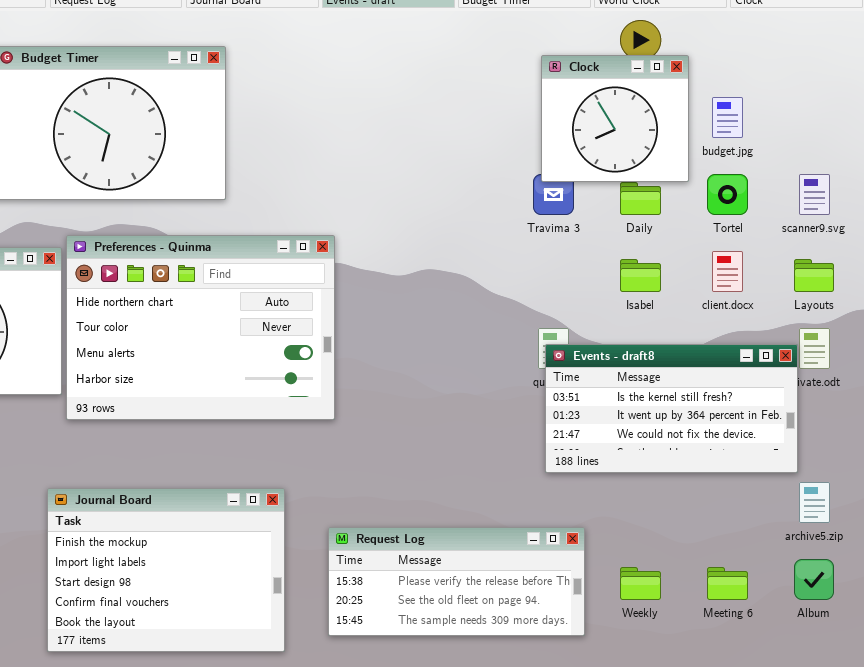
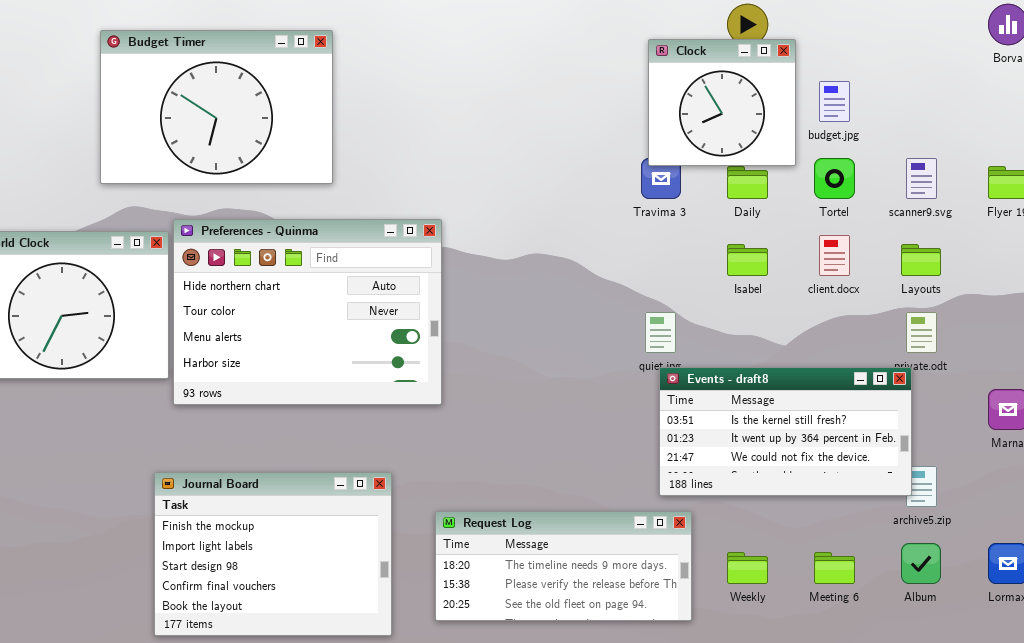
Events - draft8: [545,344,798,473] -> [659,367,912,496], moved
Request Log: [328,527,585,636] -> [435,511,692,621], scrolled up 1 row

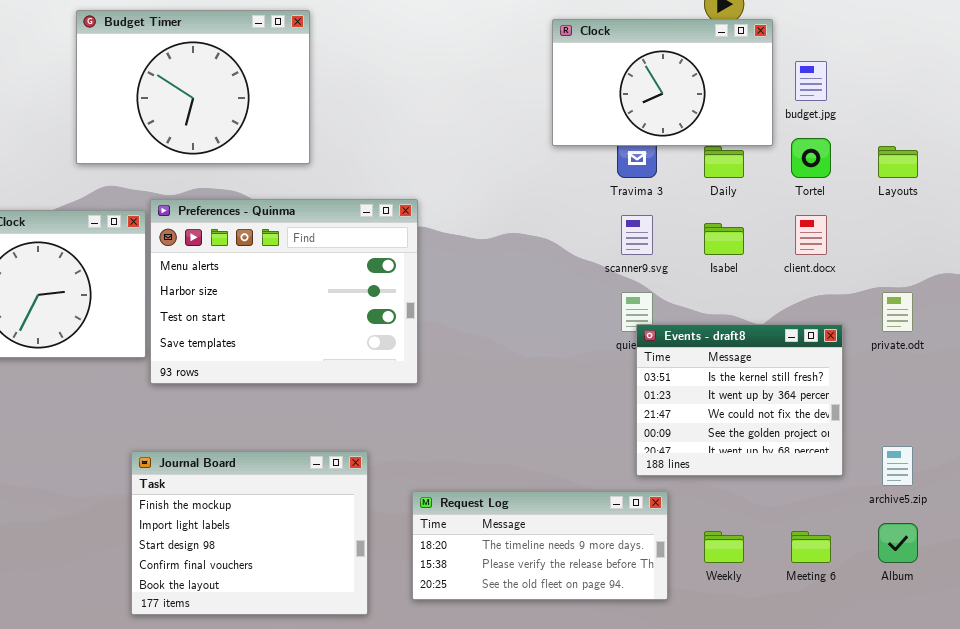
Clock: [648,39,796,166] -> [552,19,773,146], resized
scanner9.svg: [906,158,937,199] -> [621,215,653,255], moved
Preferences - Quinma: [173,219,442,405] -> [150,199,418,384], scrolled down 2 rows
Layouts: [901,244,941,276] -> [878,146,918,178], moved
Events - draft8: [659,367,912,496] -> [636,324,843,476], resized

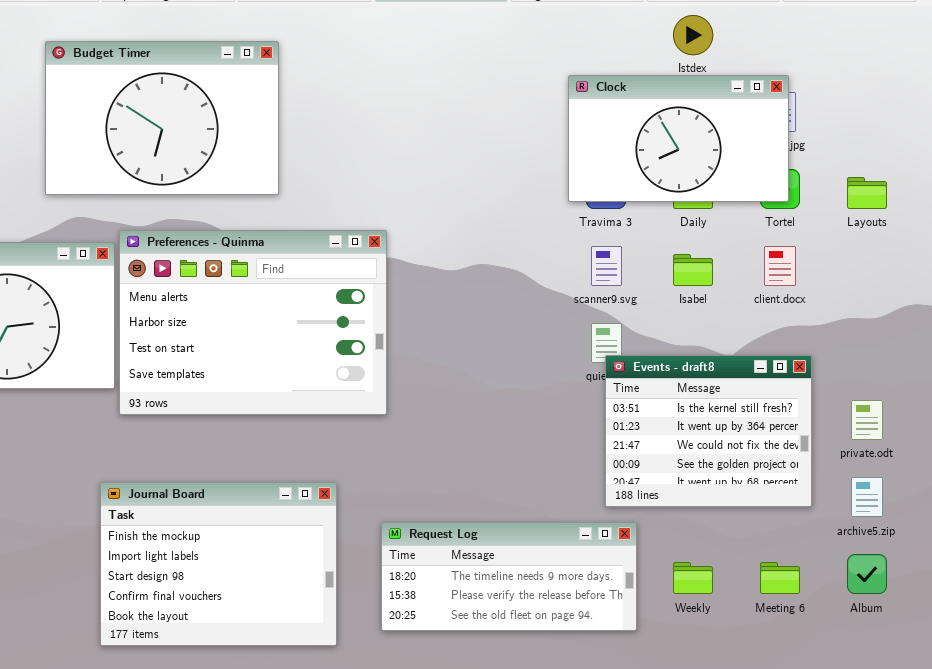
Clock: [552,19,773,146] -> [568,75,789,202], moved
private.odt: [882,292,913,332] -> [851,400,883,440], moved

